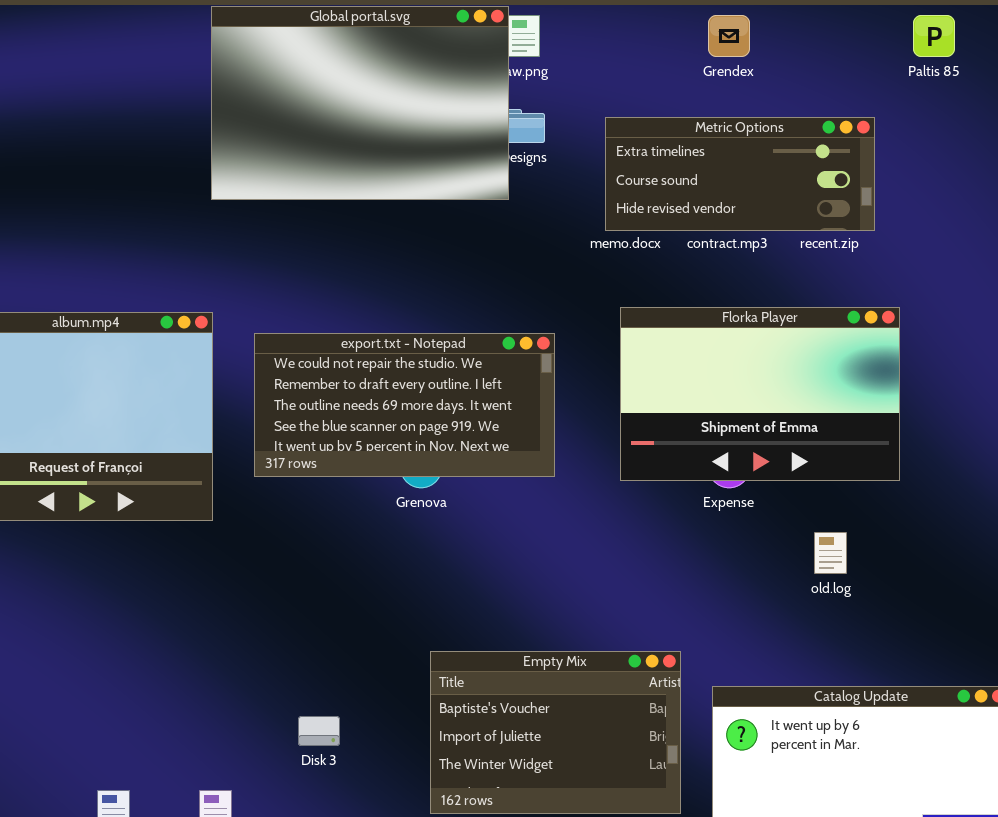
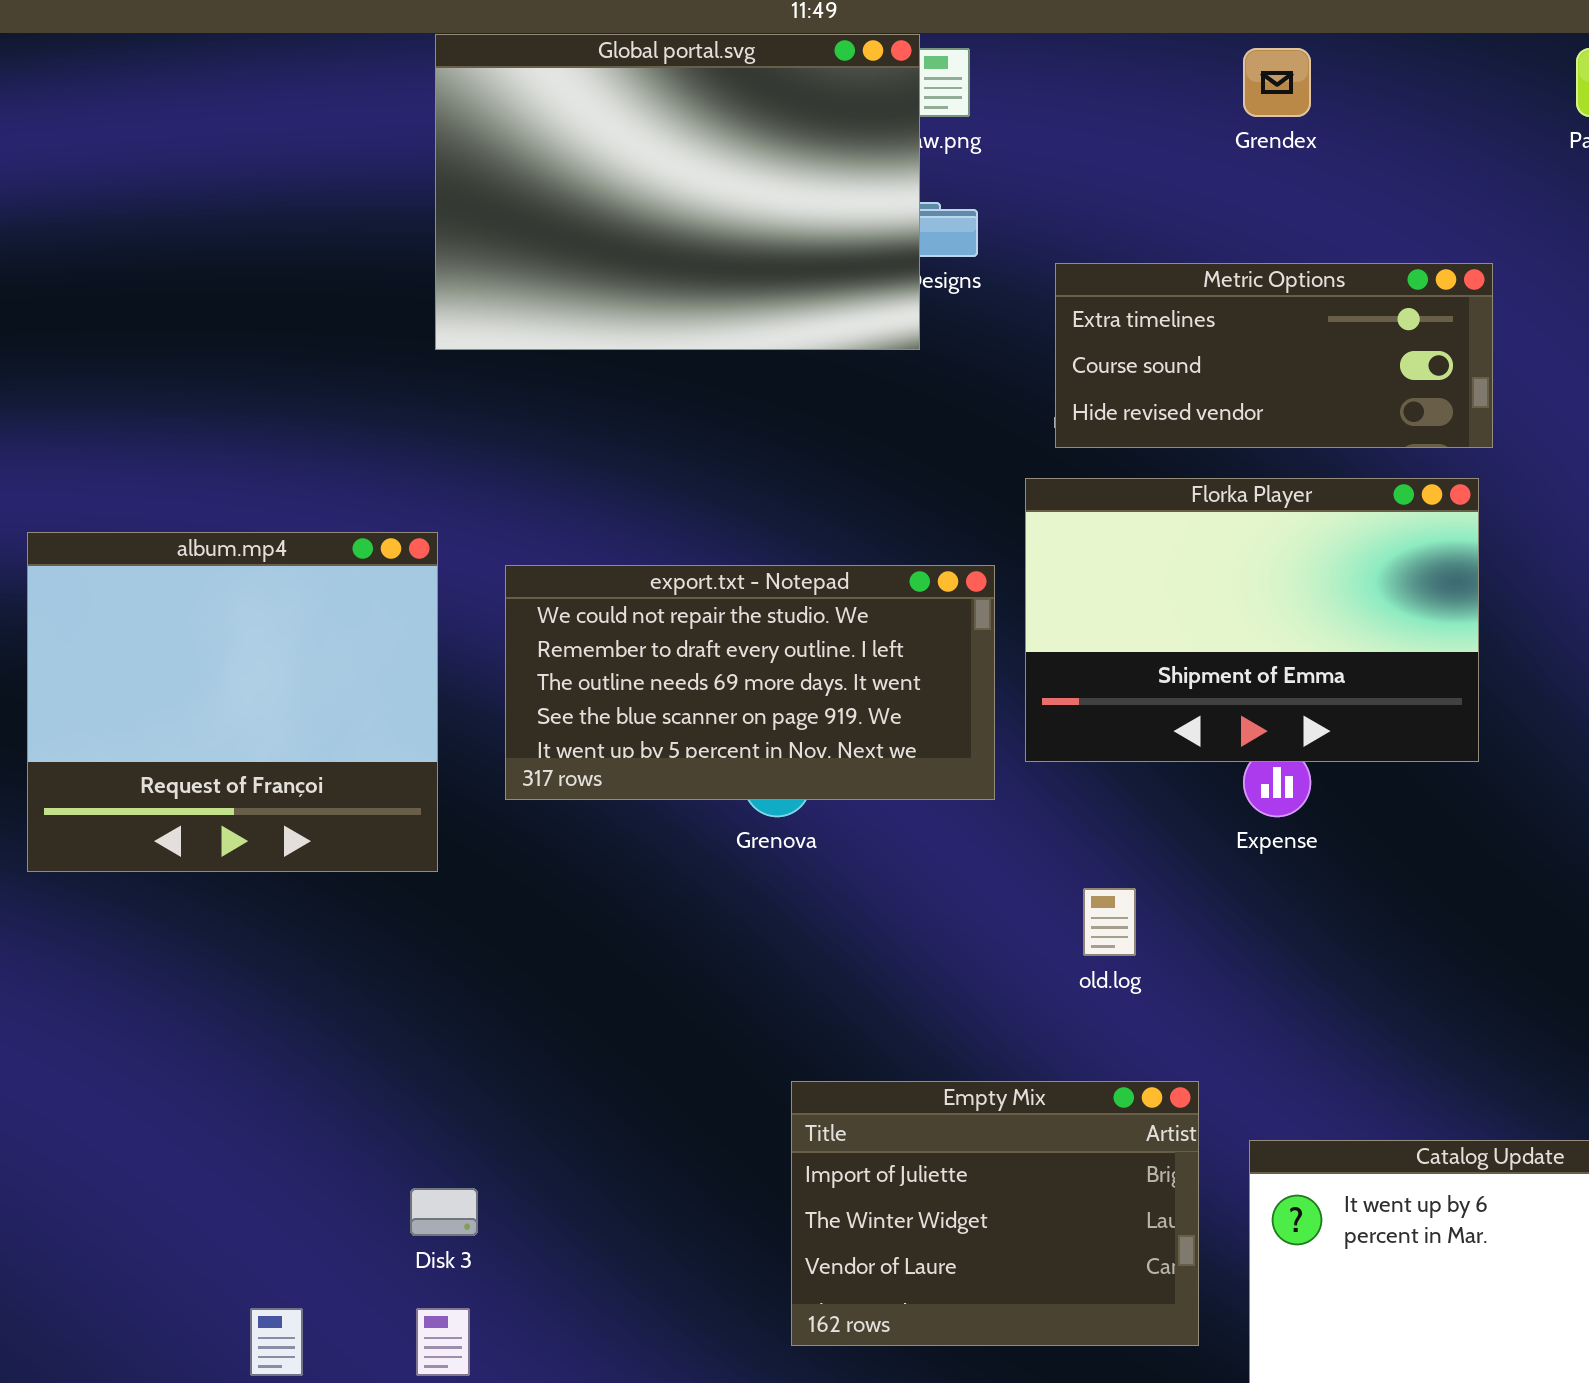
Metric Options: [605,117,875,231] -> [1055,263,1493,448], moved
Florka Player: [620,307,900,481] -> [1025,478,1479,762], moved
old.log: [814,532,847,574] -> [1083,888,1136,956], moved
Empty Mix: [430,651,681,814] -> [791,1081,1199,1346], scrolled down 1 row
Disk 3: [298,716,340,746] -> [410,1188,478,1236], moved

